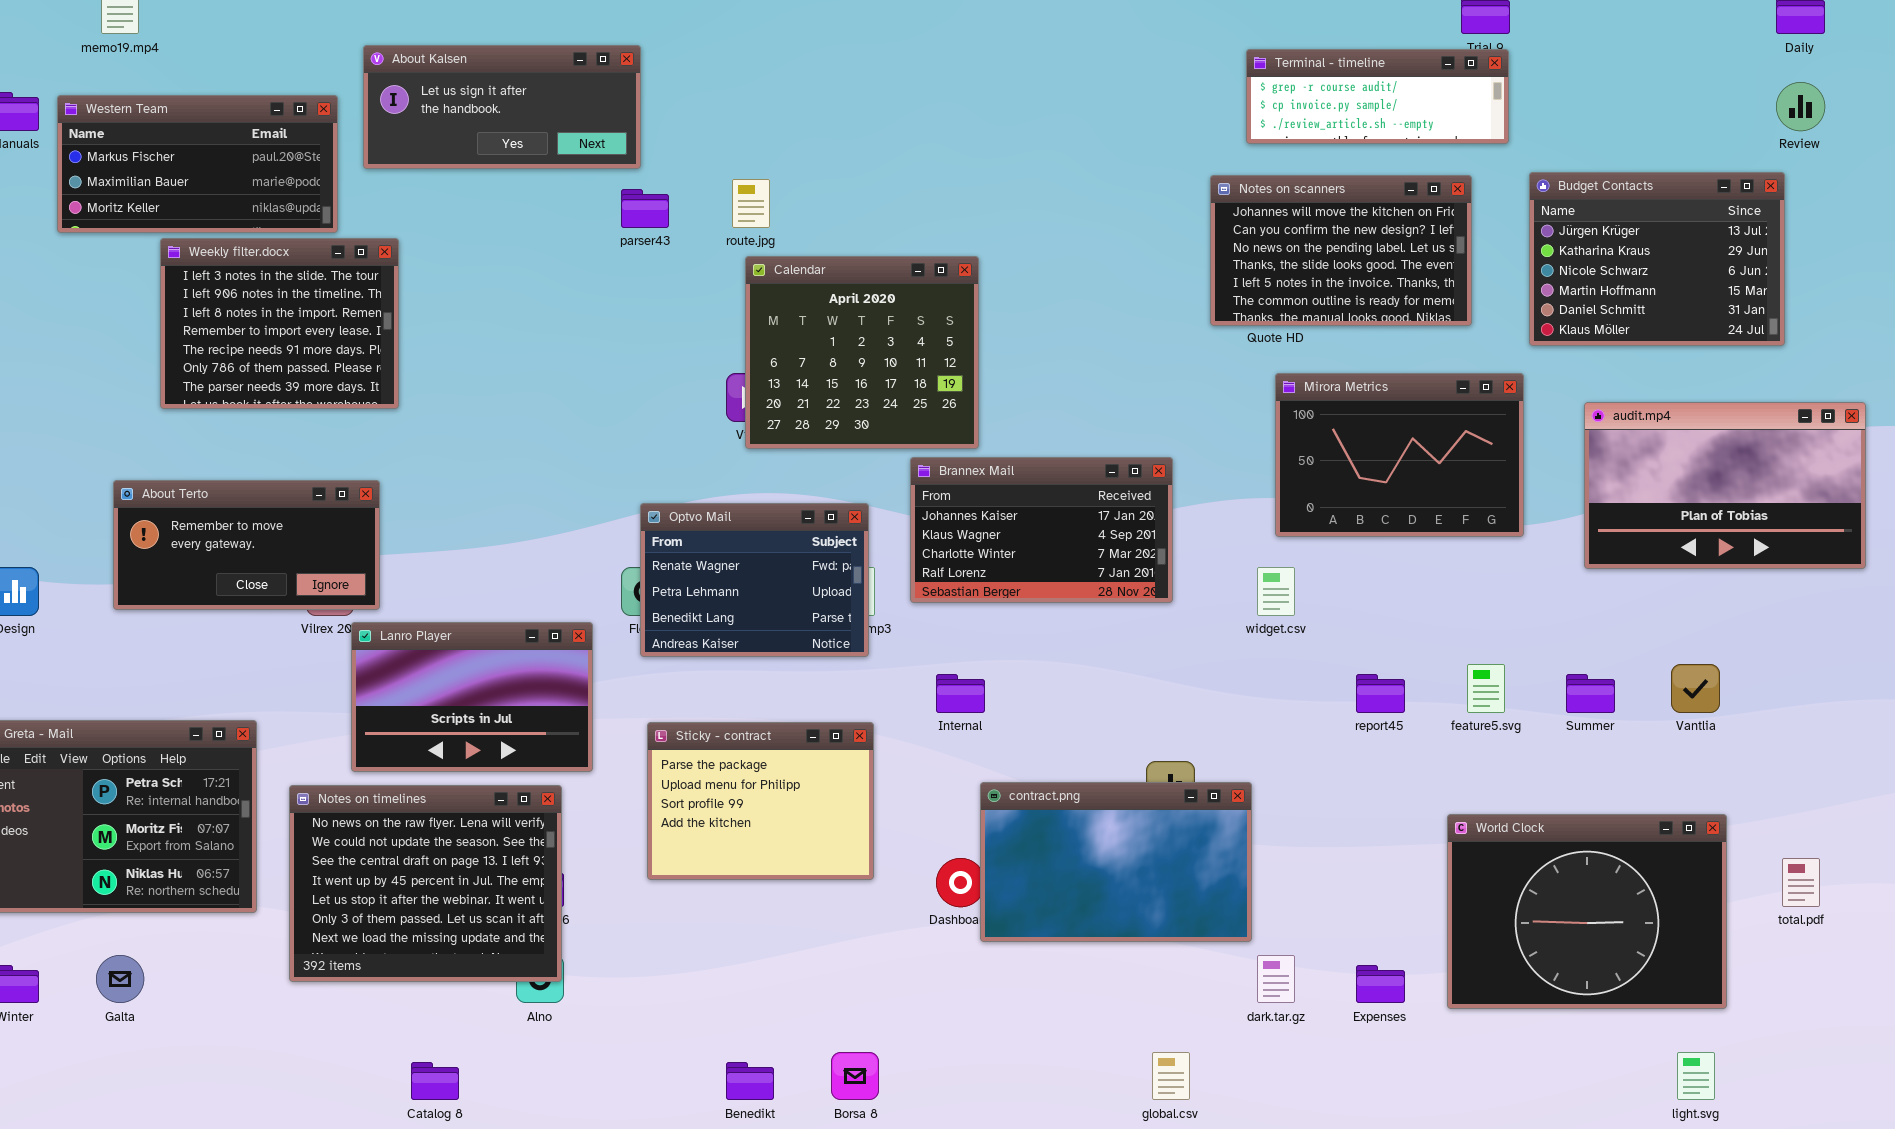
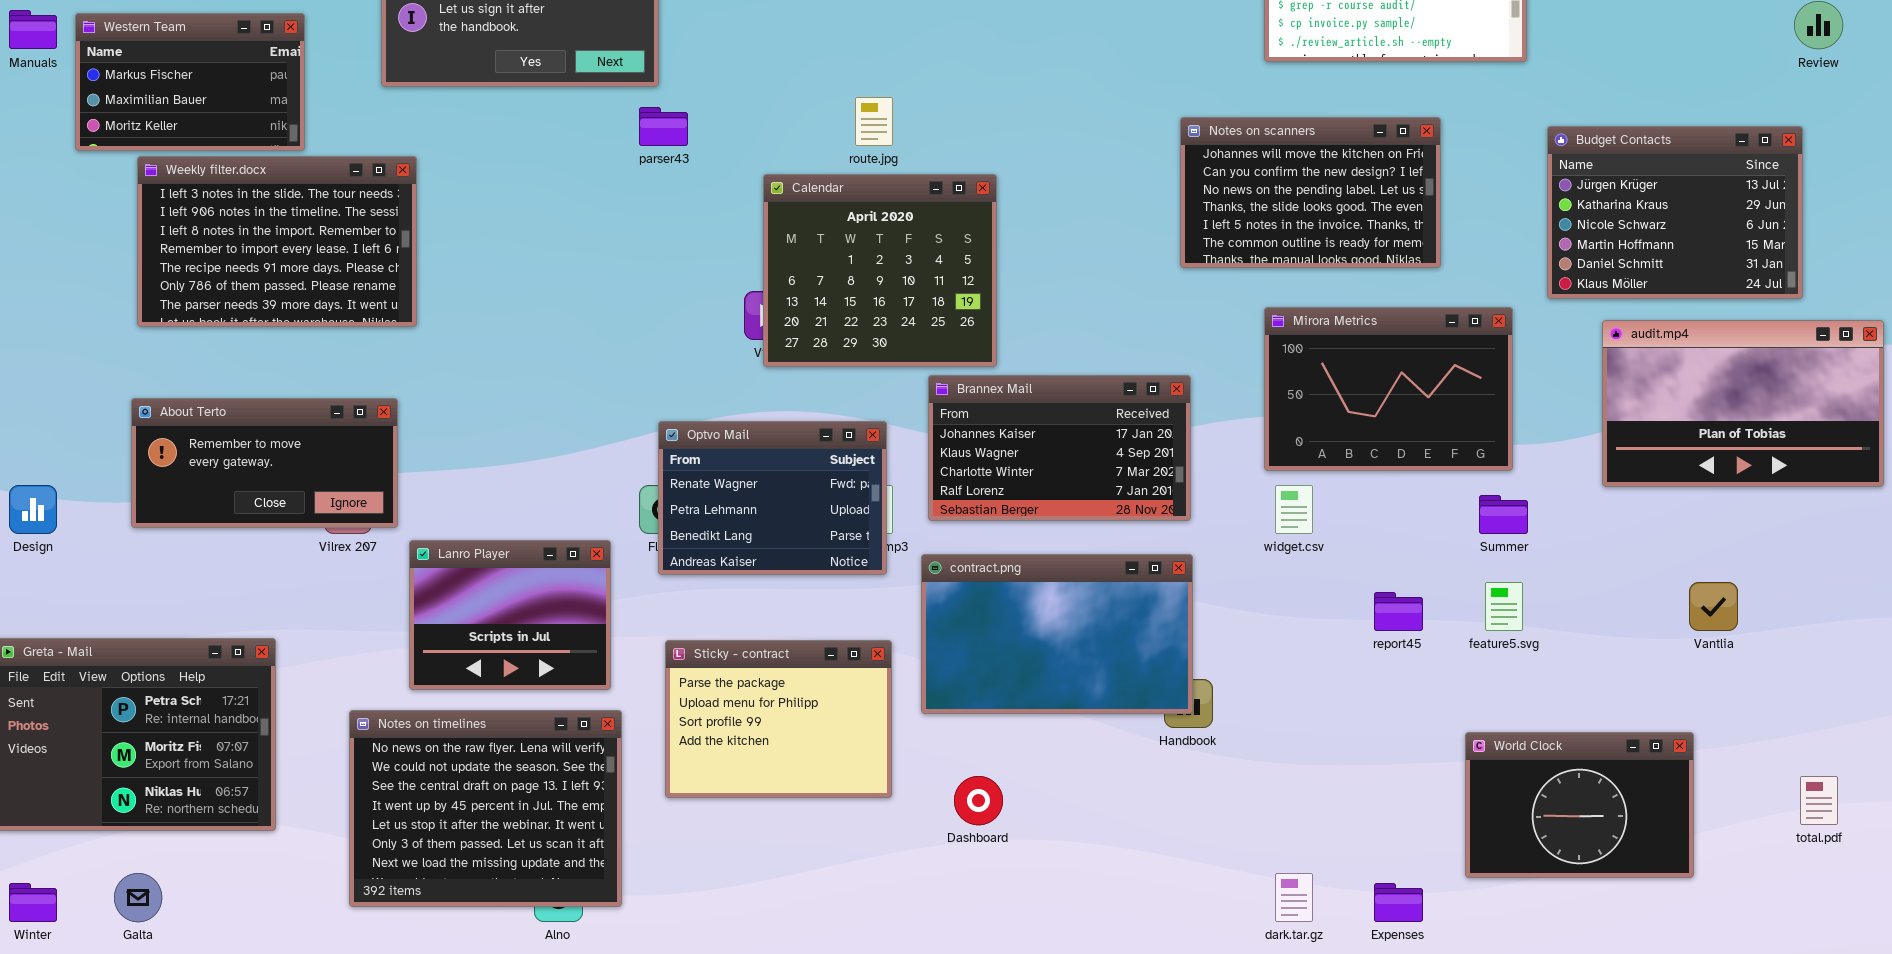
Western Team: [57,95,338,233] -> [75,13,305,151], resized
Budget Contacts: [1529,172,1785,346] -> [1547,126,1803,299], moved
Notes on scanners: [1210,175,1472,326] -> [1180,117,1441,268], moved
route.jpg: [732,179,770,228] -> [855,97,893,146], moved
Weekly filter.docx: [160,238,399,409] -> [137,156,417,327], resized
Mirora Metrics: [1275,373,1524,537] -> [1264,307,1513,471], moved
Lanro Player: [351,622,593,772] -> [409,540,611,690], resized
Summer: [1566,674,1615,713] -> [1479,495,1528,534], moved
contract.png: [980,782,1252,942] -> [921,554,1193,714], moved
Notes on timelines: [289,785,562,982] -> [349,710,622,907], moved
World Clock: [1447,814,1727,1009] -> [1465,732,1694,878], resized

